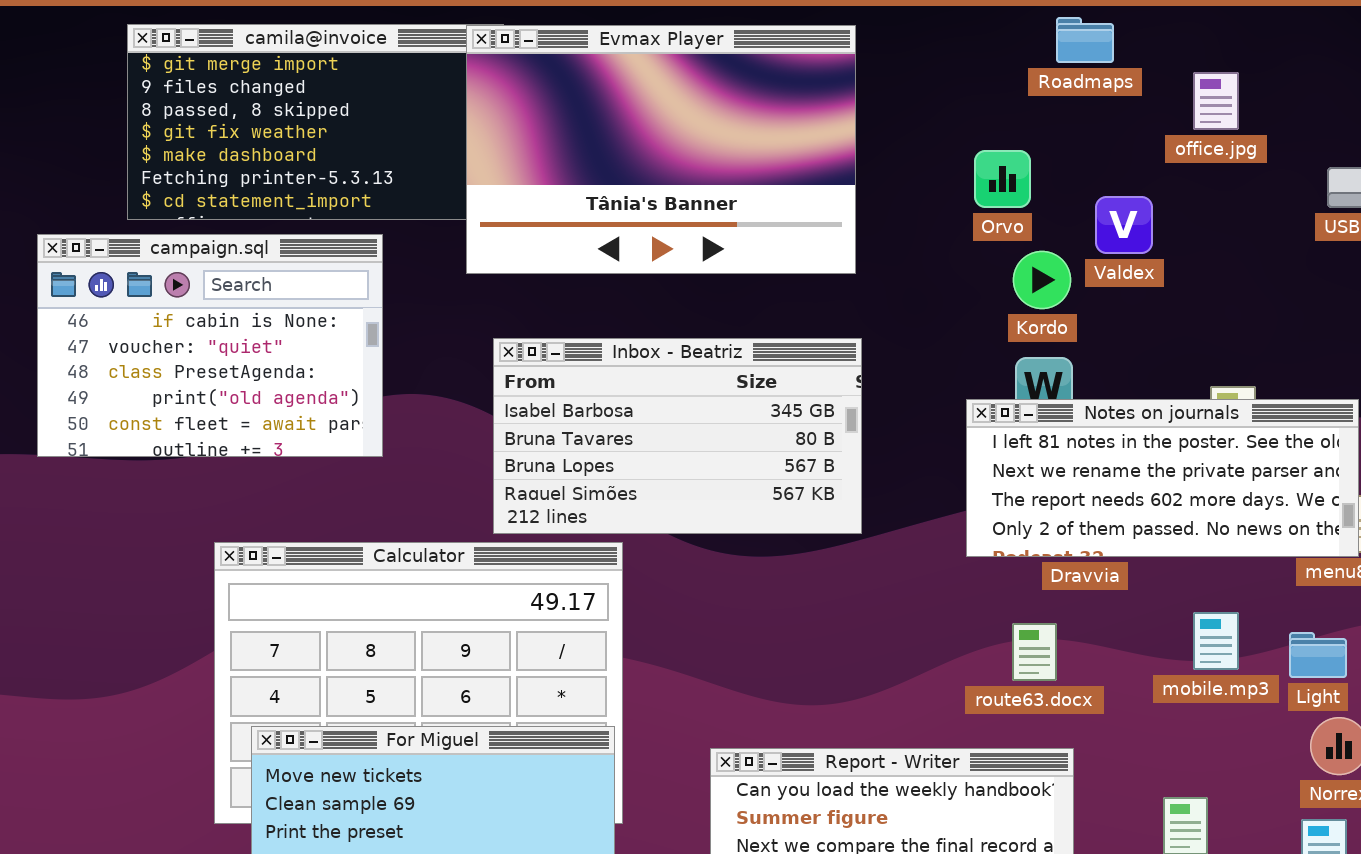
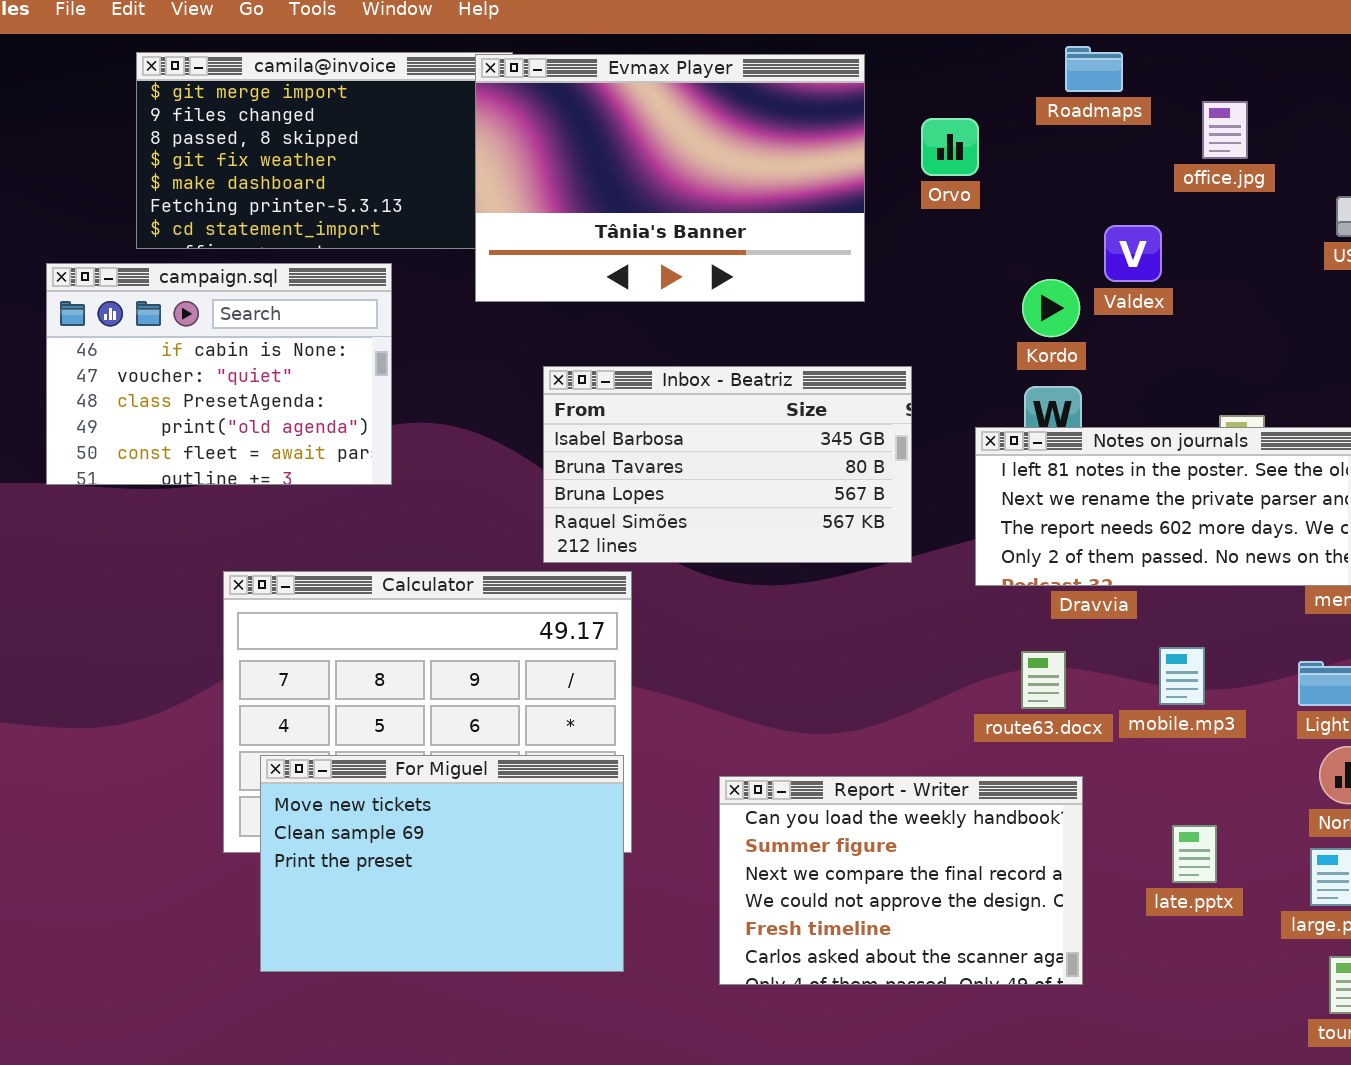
Orvo: [974,150,1031,208] -> [921,118,979,176], moved
Inbox - Beatriz: [493,338,862,534] -> [543,366,912,563], moved
mobile.mp3: [1193,612,1239,670] -> [1159,647,1205,705], moved

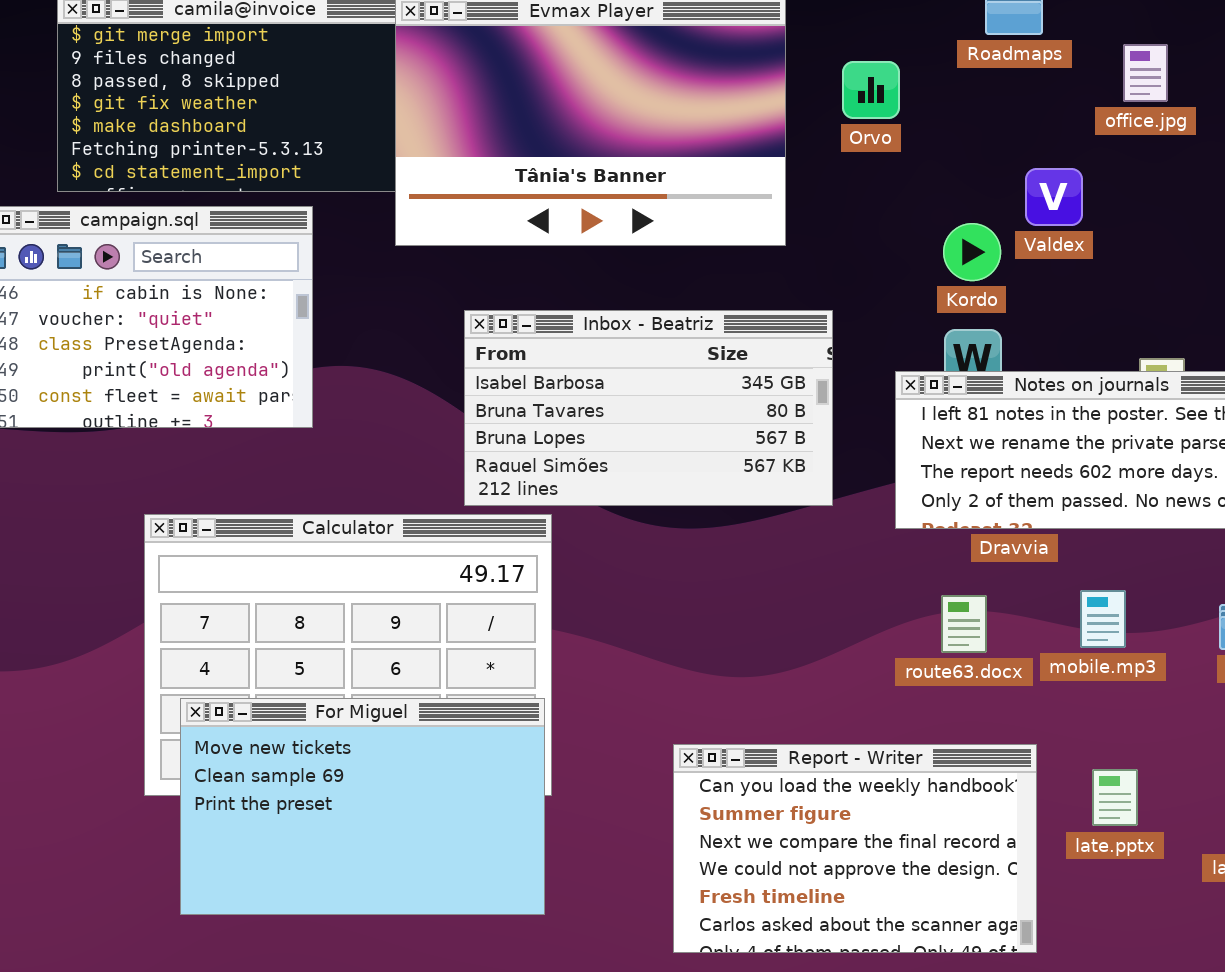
Report - Writer: [719,776,1083,985] -> [673,744,1037,953], moved

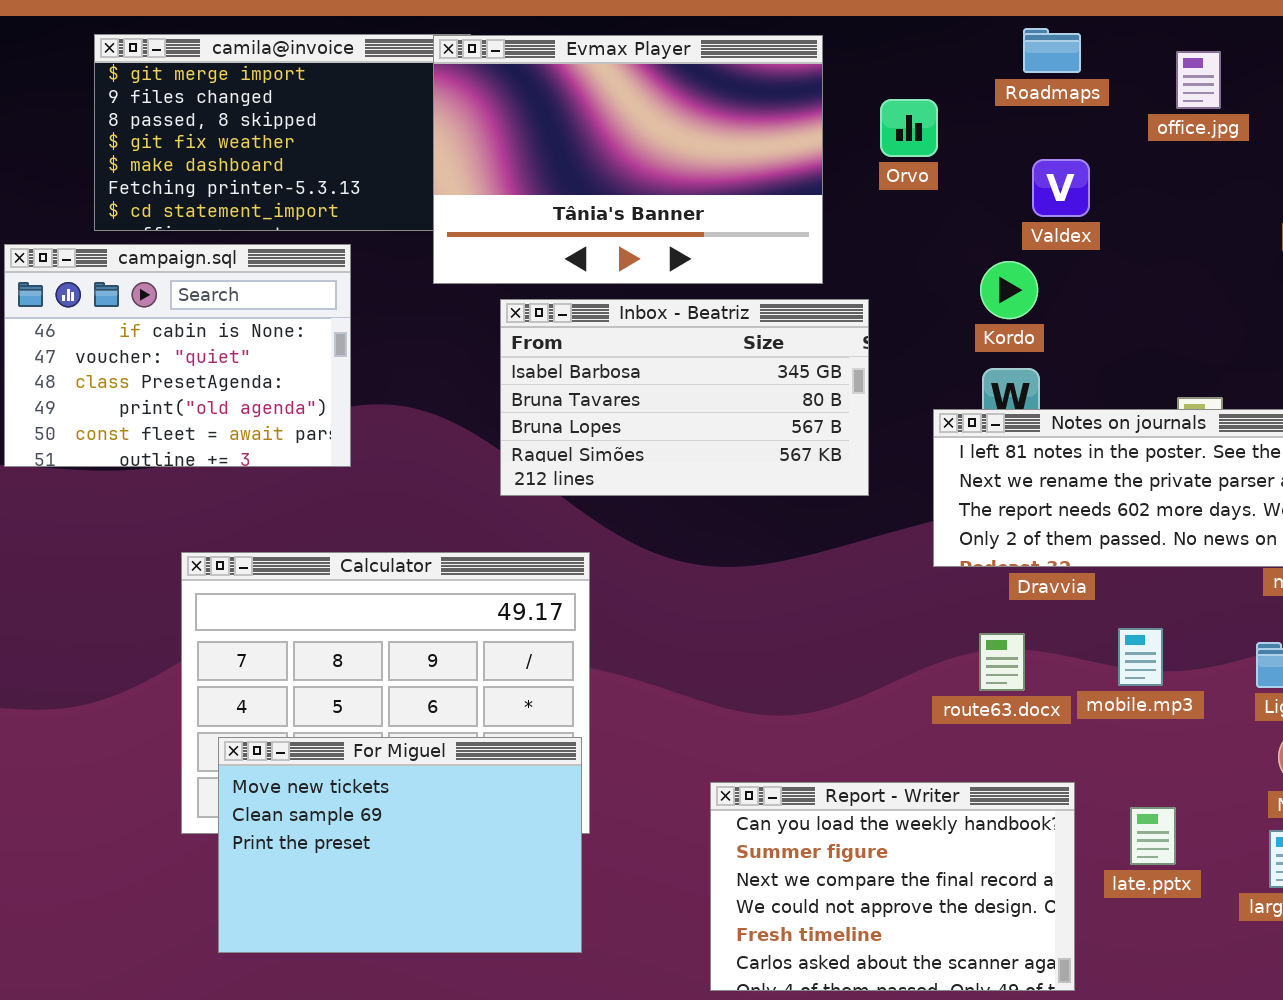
office.jpg: [1123,44,1168,102] -> [1176,51,1221,109], moved
Valdex: [1025,168,1083,226] -> [1032,159,1090,217], moved
Inbox - Beatriz: [464,310,833,506] -> [500,299,869,496], moved

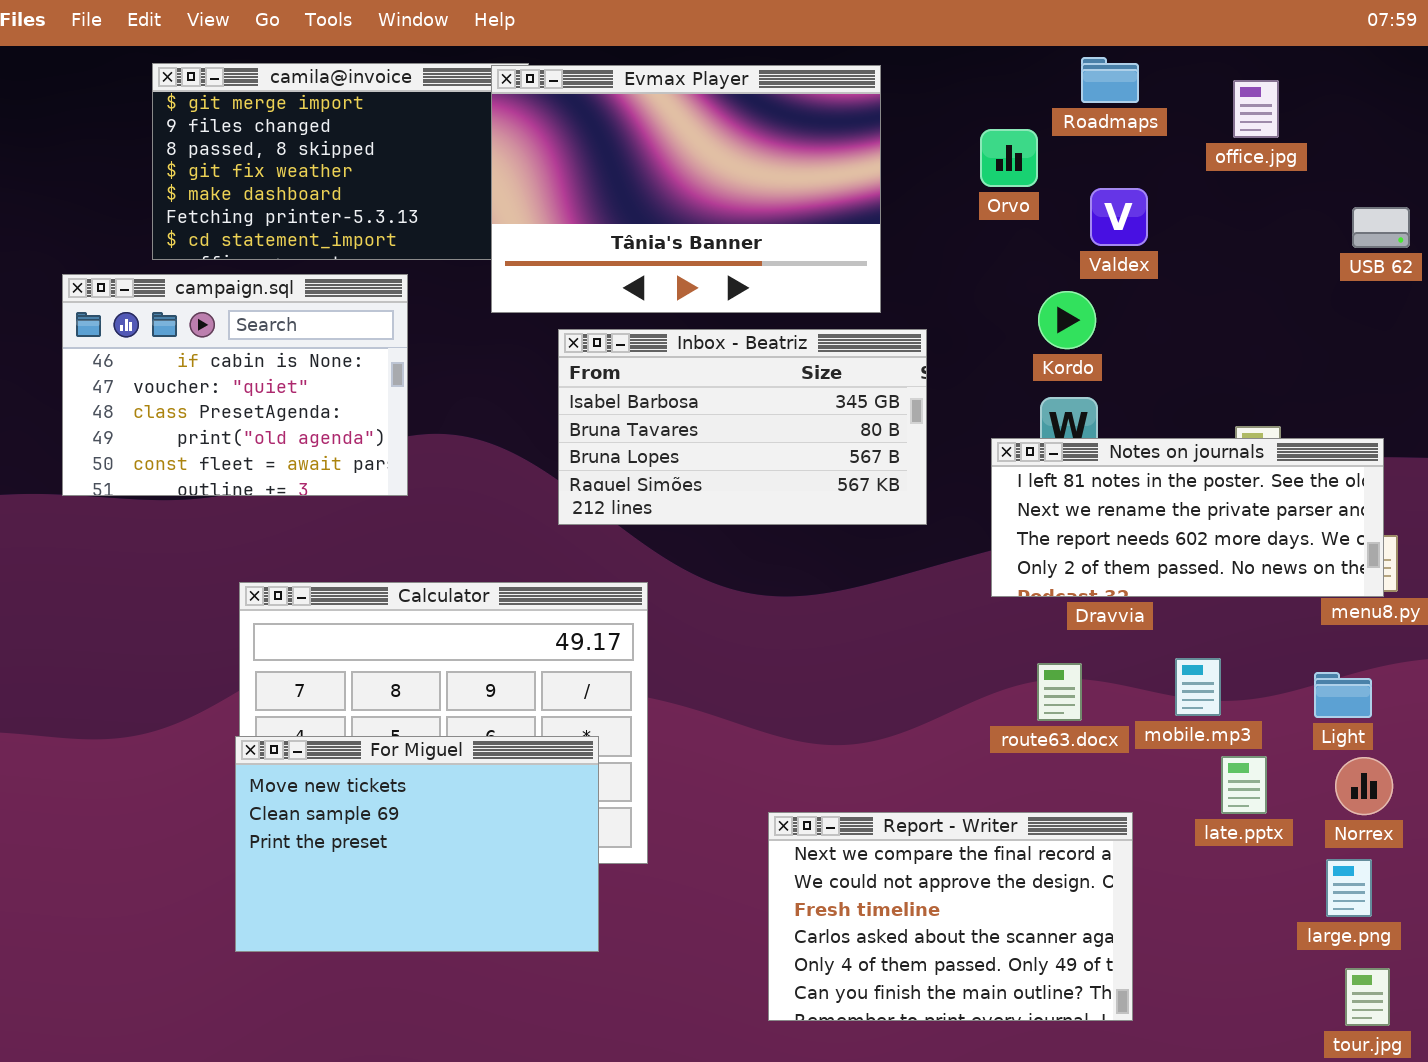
Orvo: [880,99,938,157] -> [980,129,1038,187], moved
For Miguel: [218,737,582,953] -> [235,736,599,952], moved
Report - Writer: [710,782,1075,991] -> [768,812,1133,1021], scrolled down 2 rows
late.pptx: [1130,807,1176,865] -> [1221,756,1267,814], moved

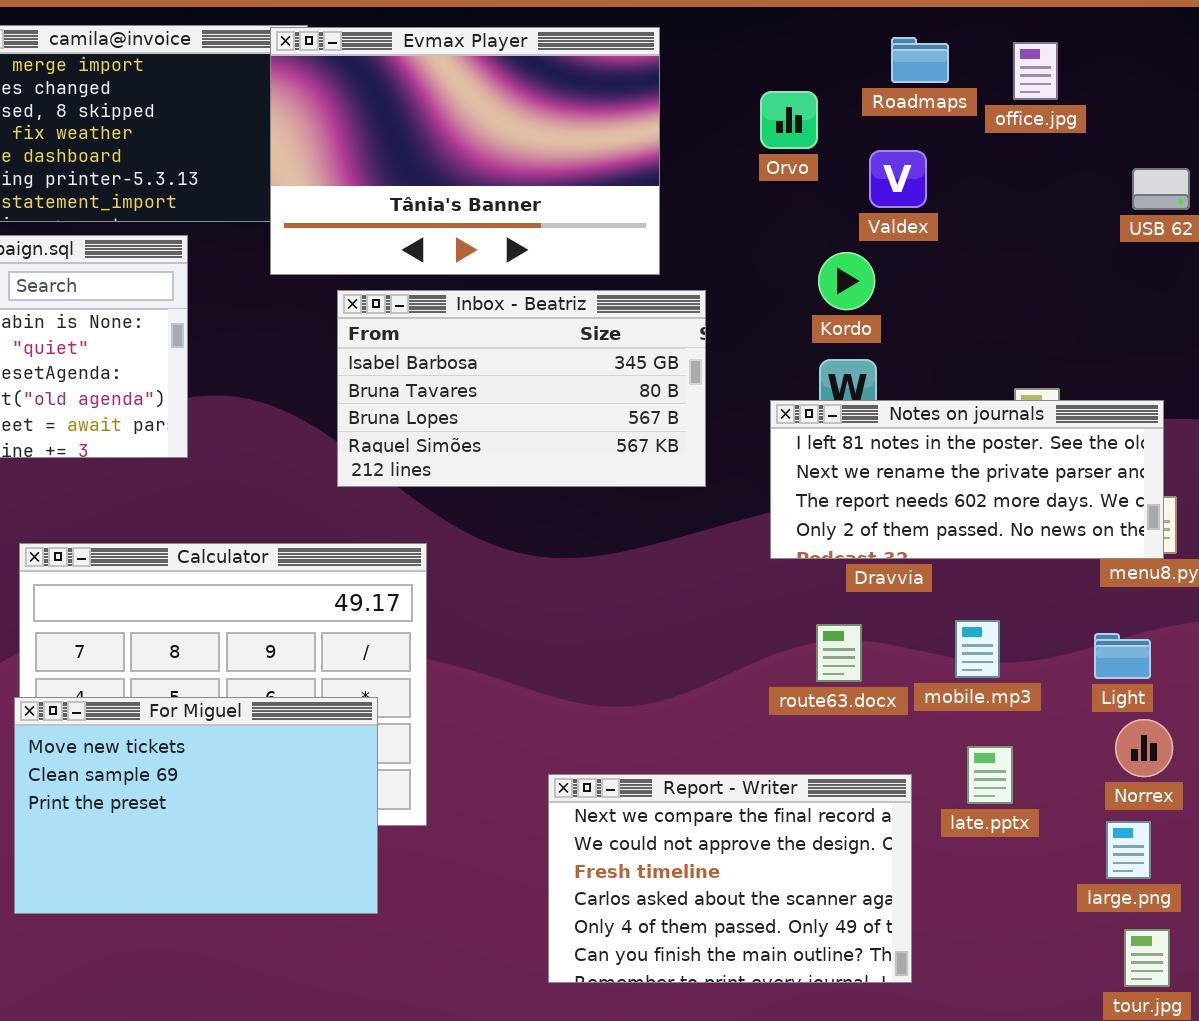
Roadmaps: [1081,57,1139,103] -> [891,37,949,83], moved
late.pptx: [1221,756,1267,814] -> [967,746,1013,804], moved

